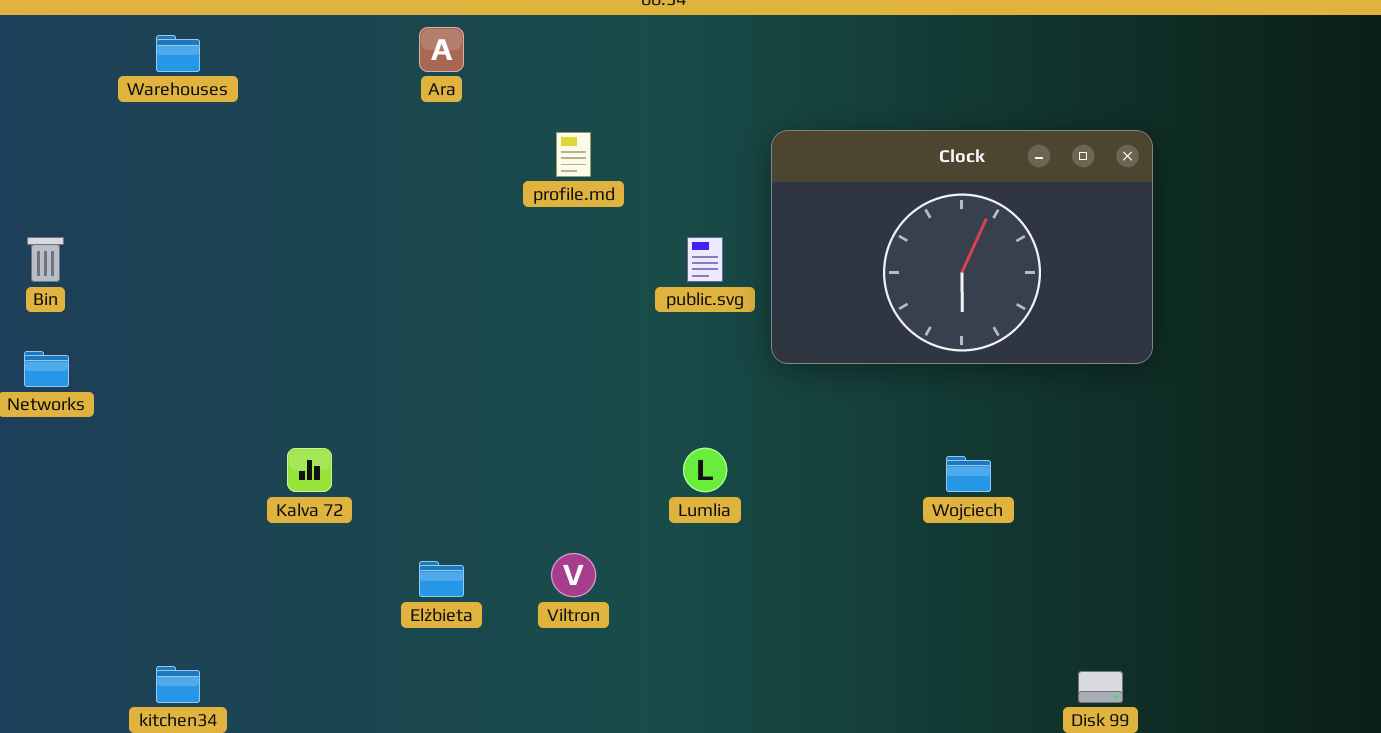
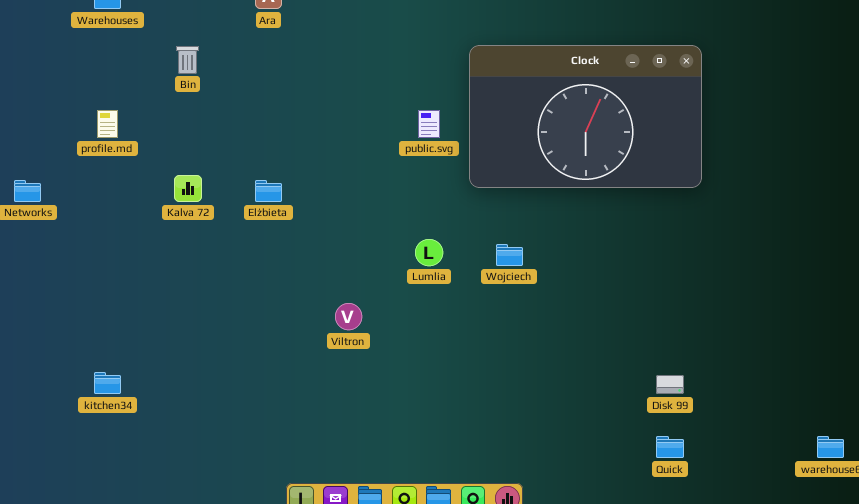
profile.md: [556,132,591,177] -> [97,110,118,138], moved
Bin: [27,237,64,282] -> [176,46,199,74], moved
Kalva 72: [287,448,332,492] -> [174,175,202,202], moved
Wojciech: [946,456,991,492] -> [496,244,523,266], moved
Elżbieta: [419,561,464,597] -> [255,180,282,202], moved

